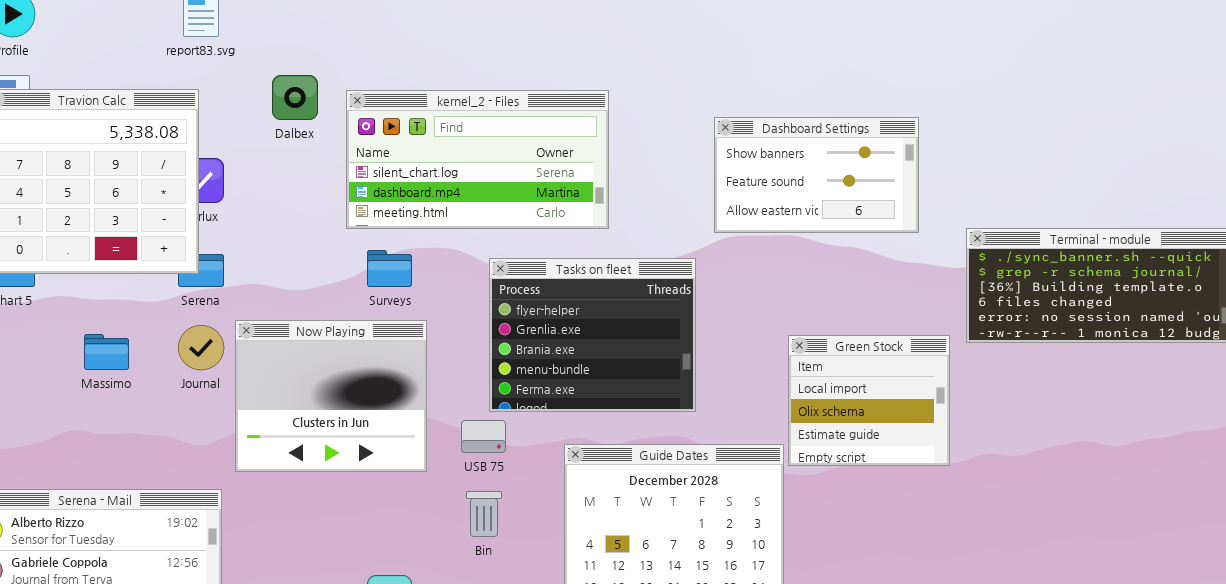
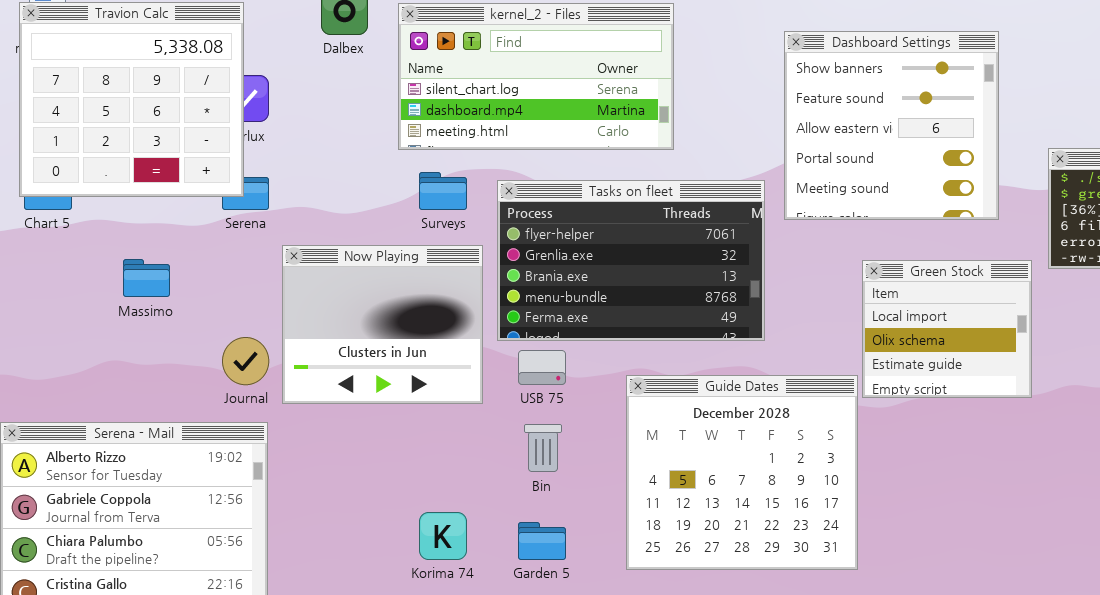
Dashboard Settings: [714,117,919,233] -> [784,31,999,220], resized
Tasks on fleet: [489,258,696,412] -> [497,180,765,341], resized
Journal: [178,325,224,370] -> [222,337,269,385], moved

